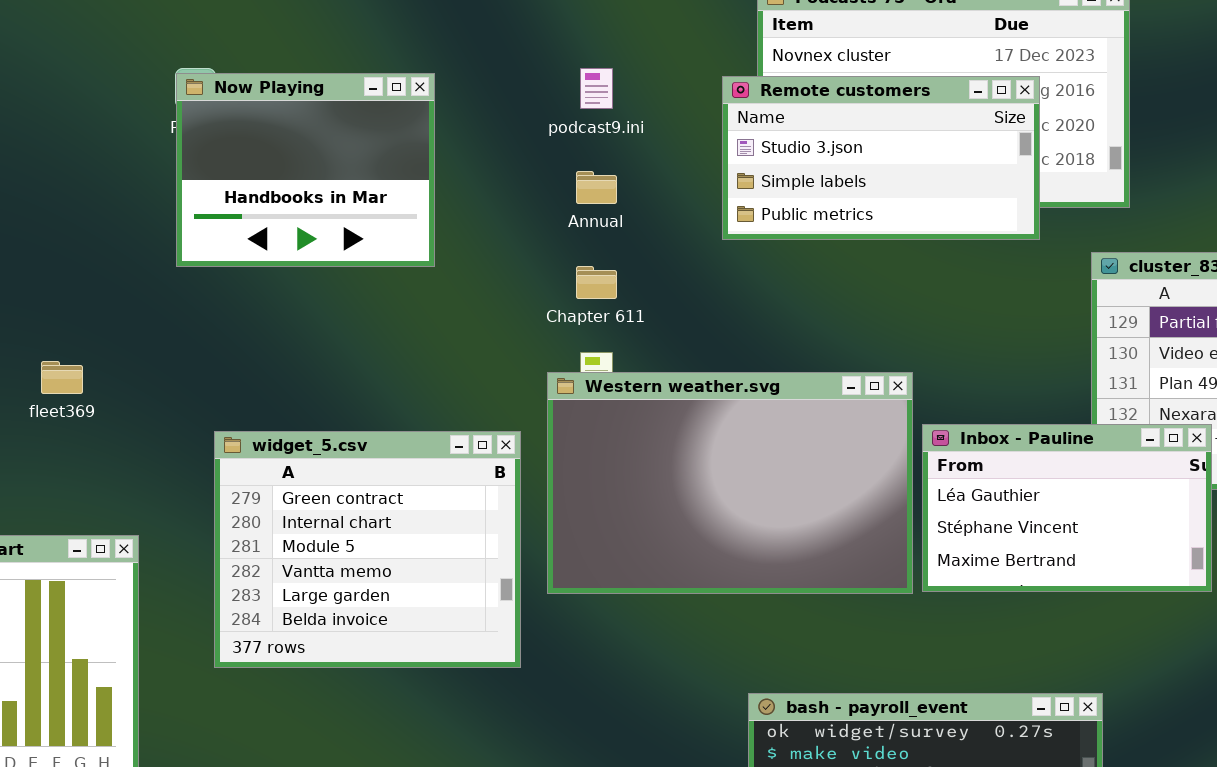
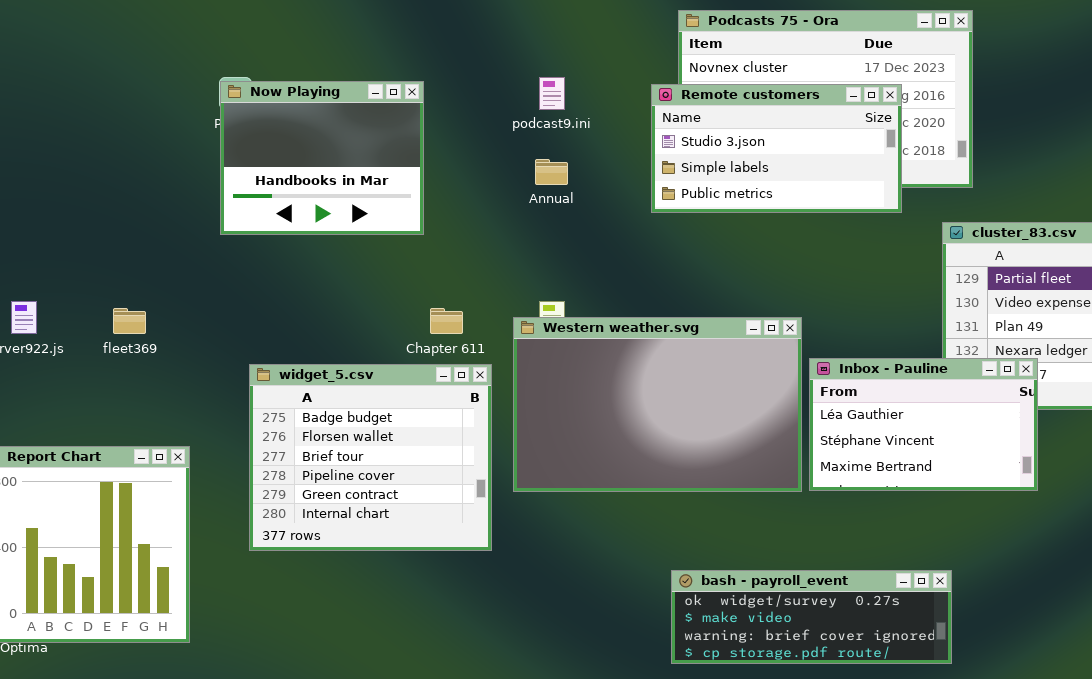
Chapter 611: [576,266,617,299] -> [430,308,463,334], moved
widget_5.csv: [214,431,521,668] -> [249,364,492,551], scrolled up 4 rows

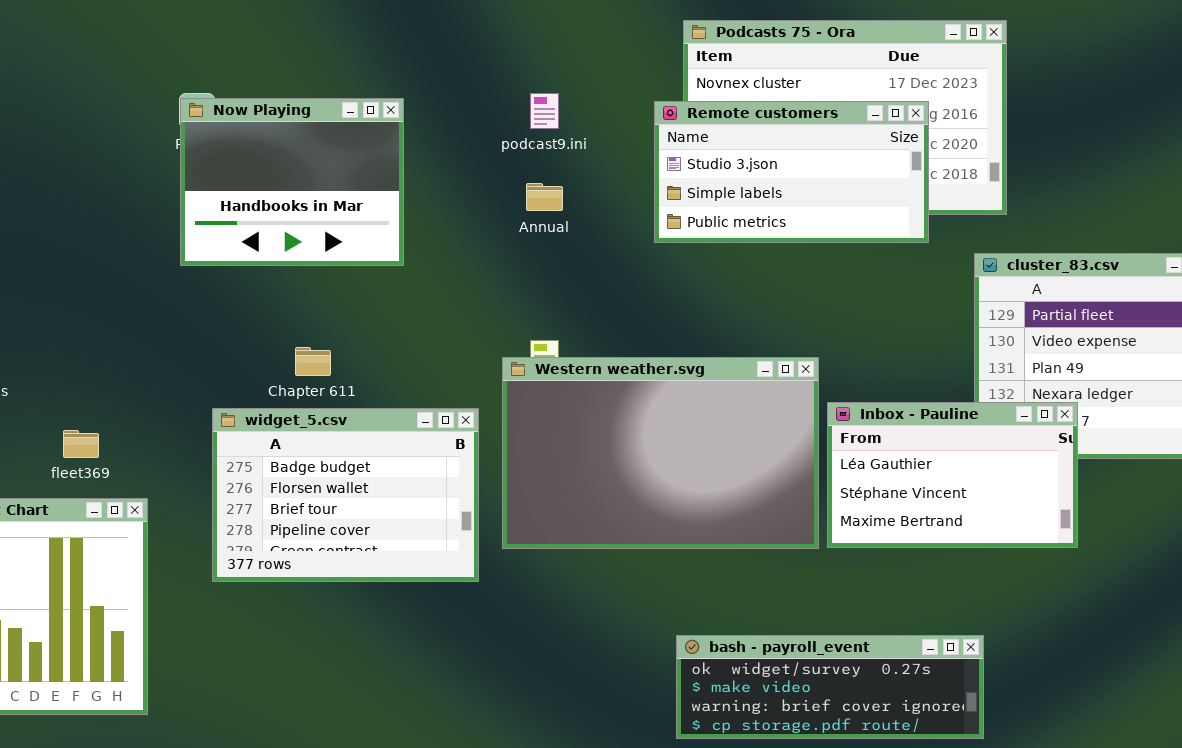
fleet369: [113,308,146,334] -> [63,430,99,458], moved
Chapter 611: [430,308,463,334] -> [295,347,331,376], moved
widget_5.csv: [249,364,492,551] -> [212,408,479,582], resized

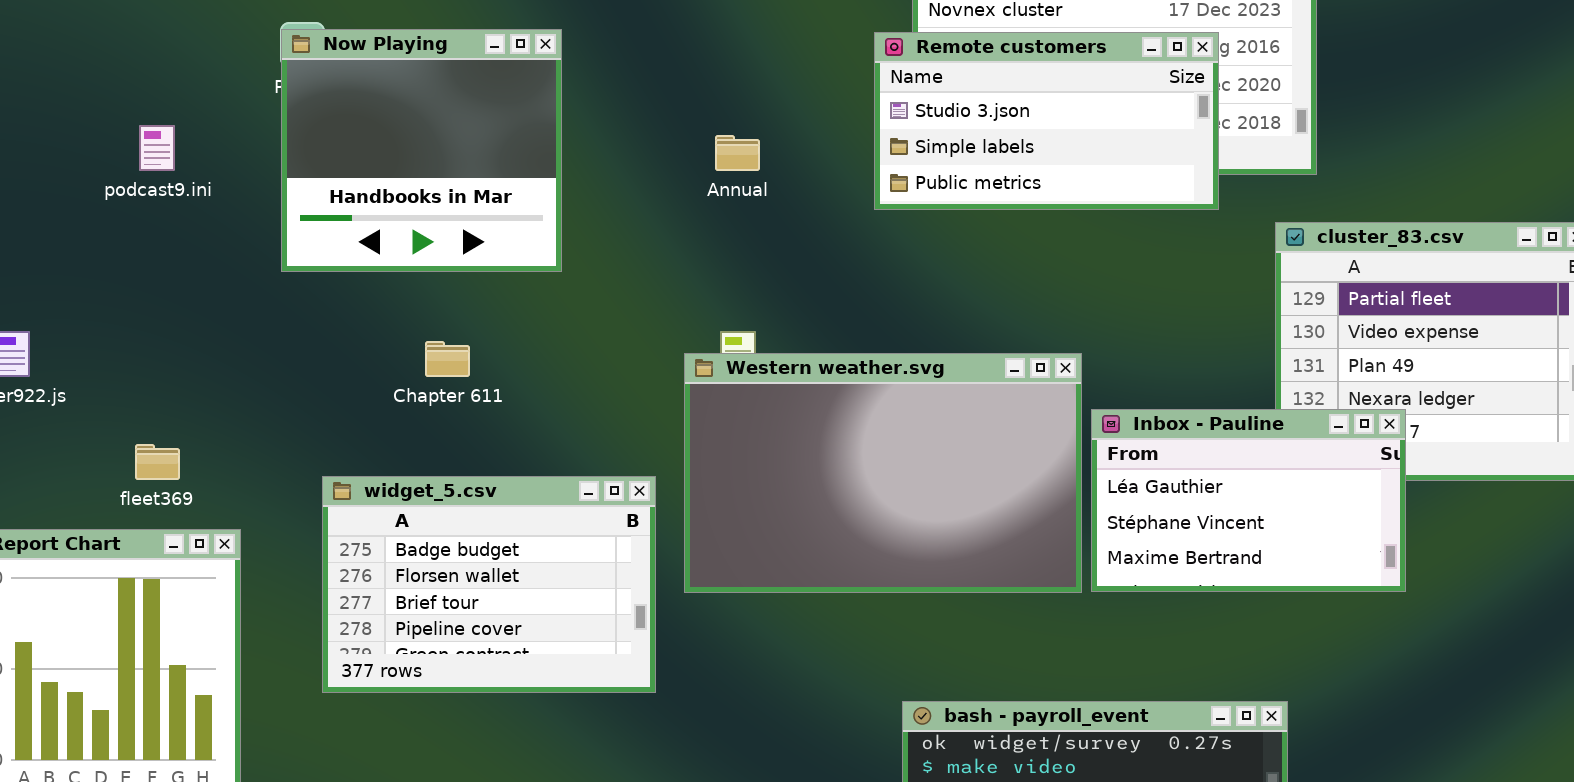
podcast9.ini: [530,93,559,129] -> [139,125,175,171], moved
Now Playing: [180,98,404,266] -> [281,29,562,272], resized
widget_5.csv: [212,408,479,582] -> [322,476,656,693], moved

